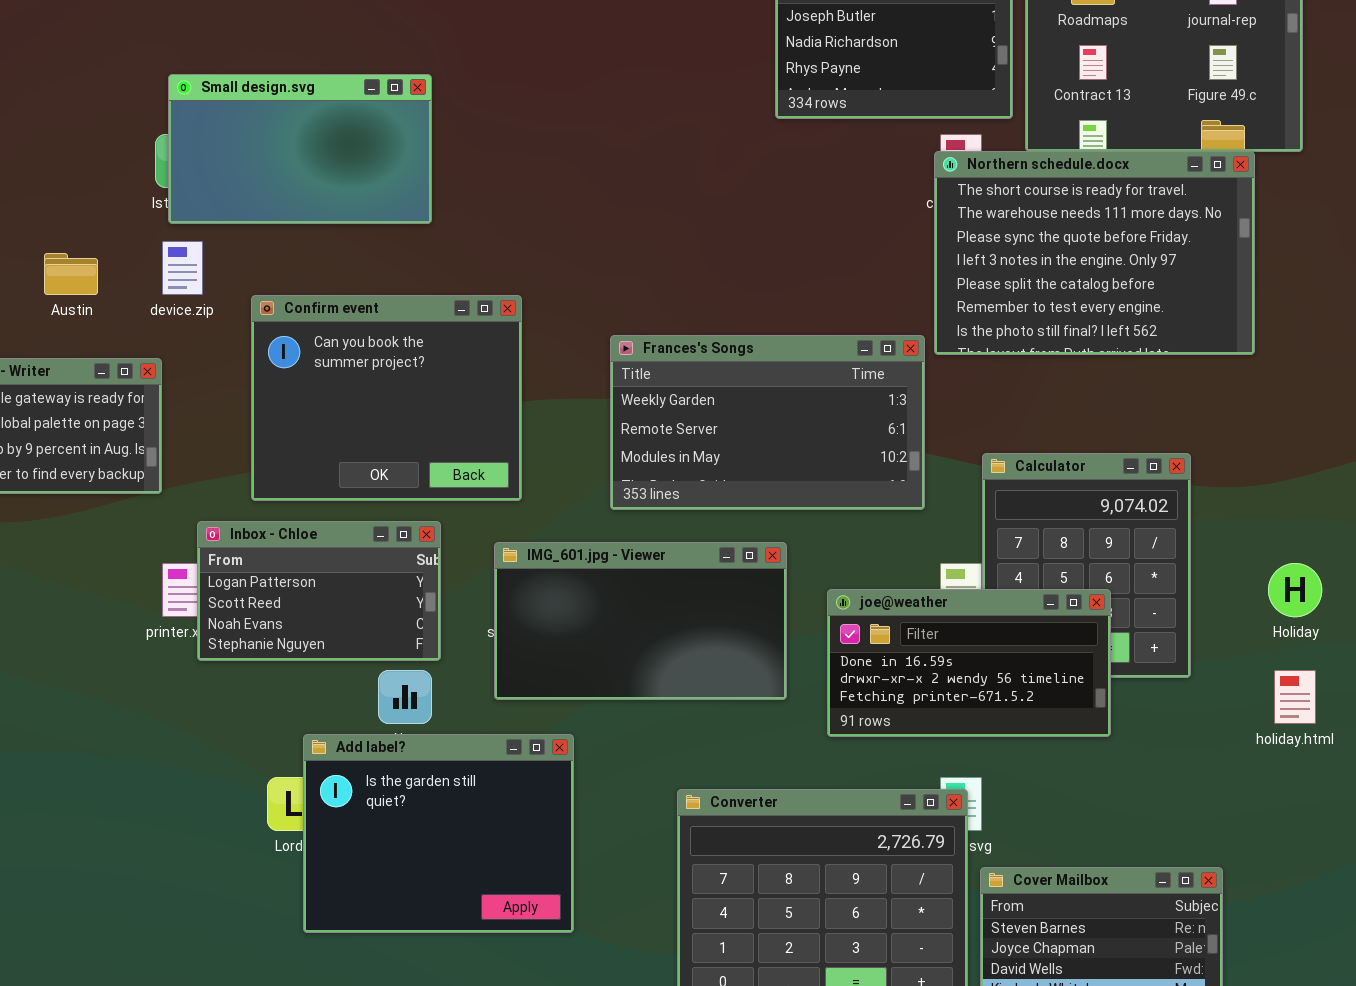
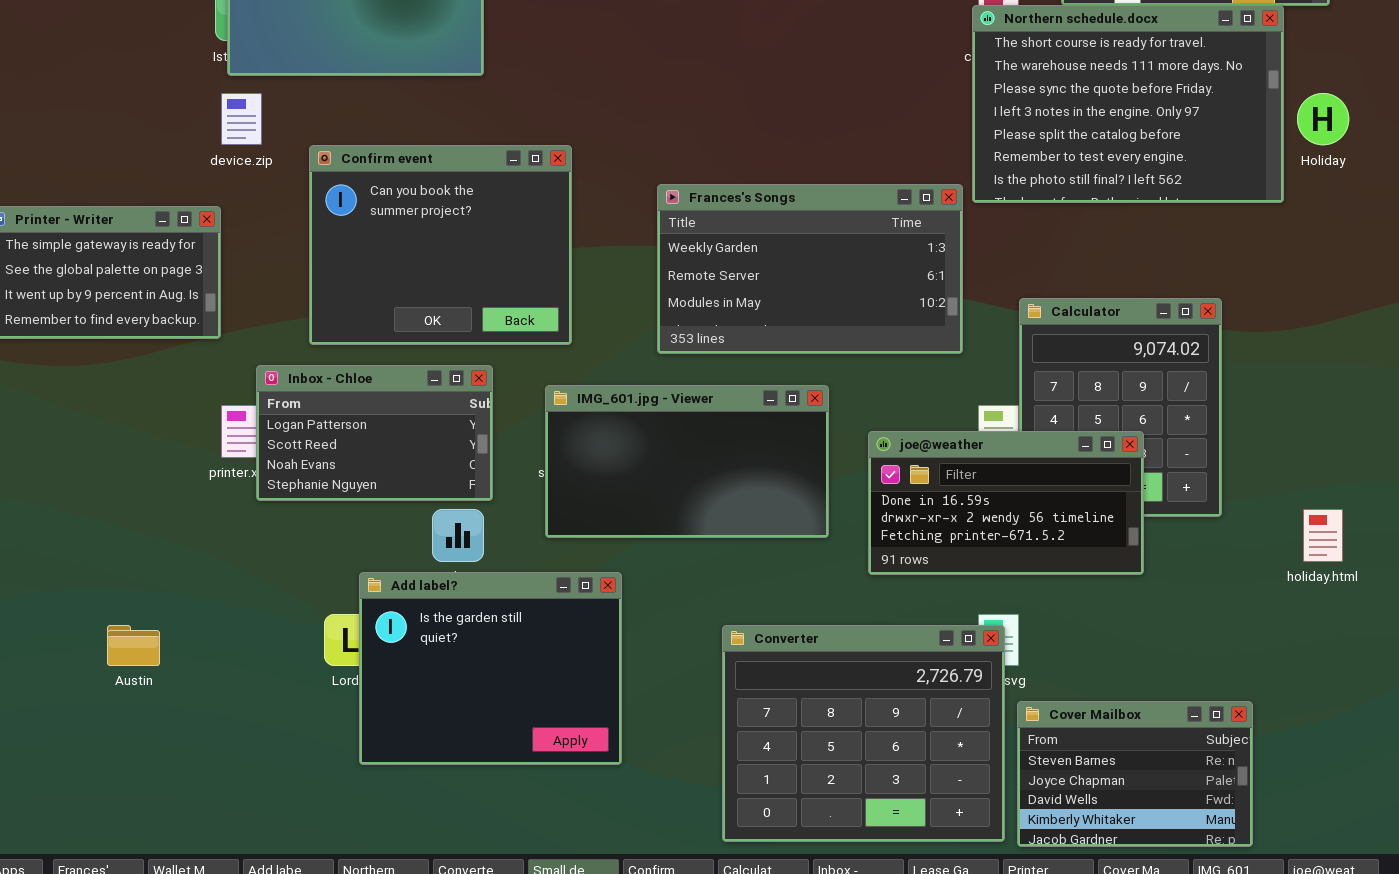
Austin: [44,253,98,295] -> [107,625,160,666], moved
Holiday: [1268,563,1322,617] -> [1297,93,1349,145], moved

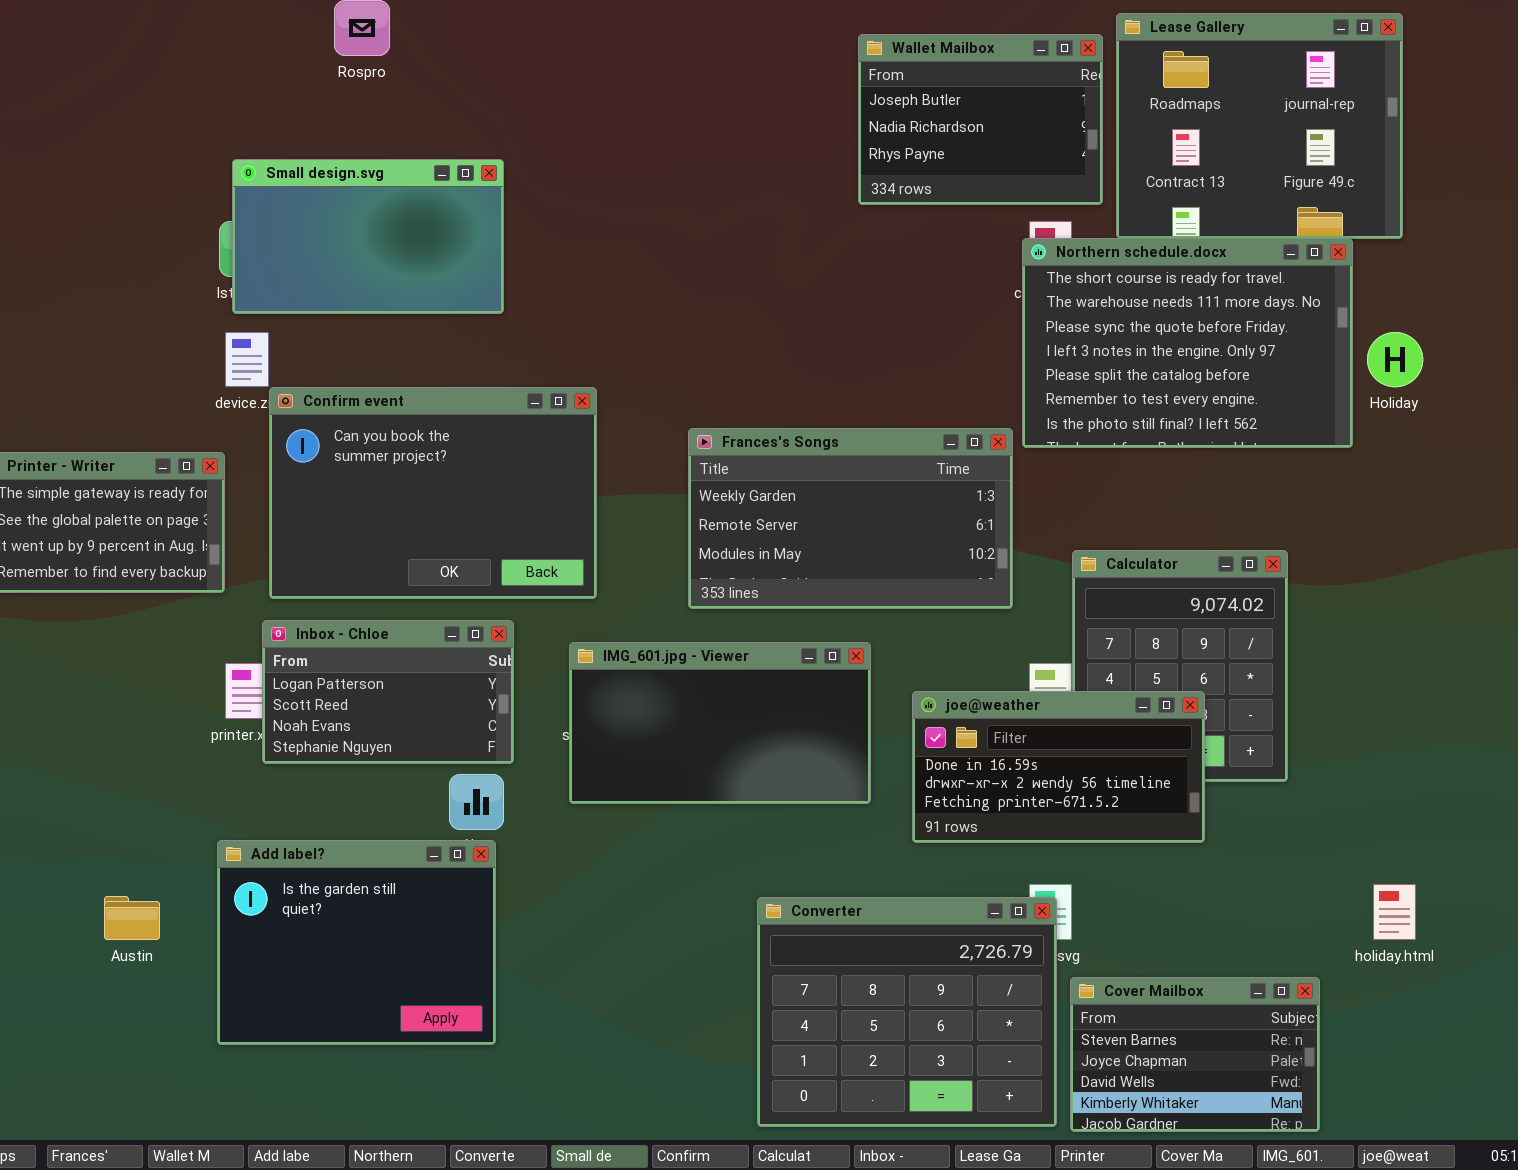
Confirm event: [309,145,572,345] -> [269,387,597,599], resized
holiday.html: [1303,509,1343,562] -> [1373,884,1416,940], moved
Add label?: [359,572,622,765] -> [217,840,496,1045], moved

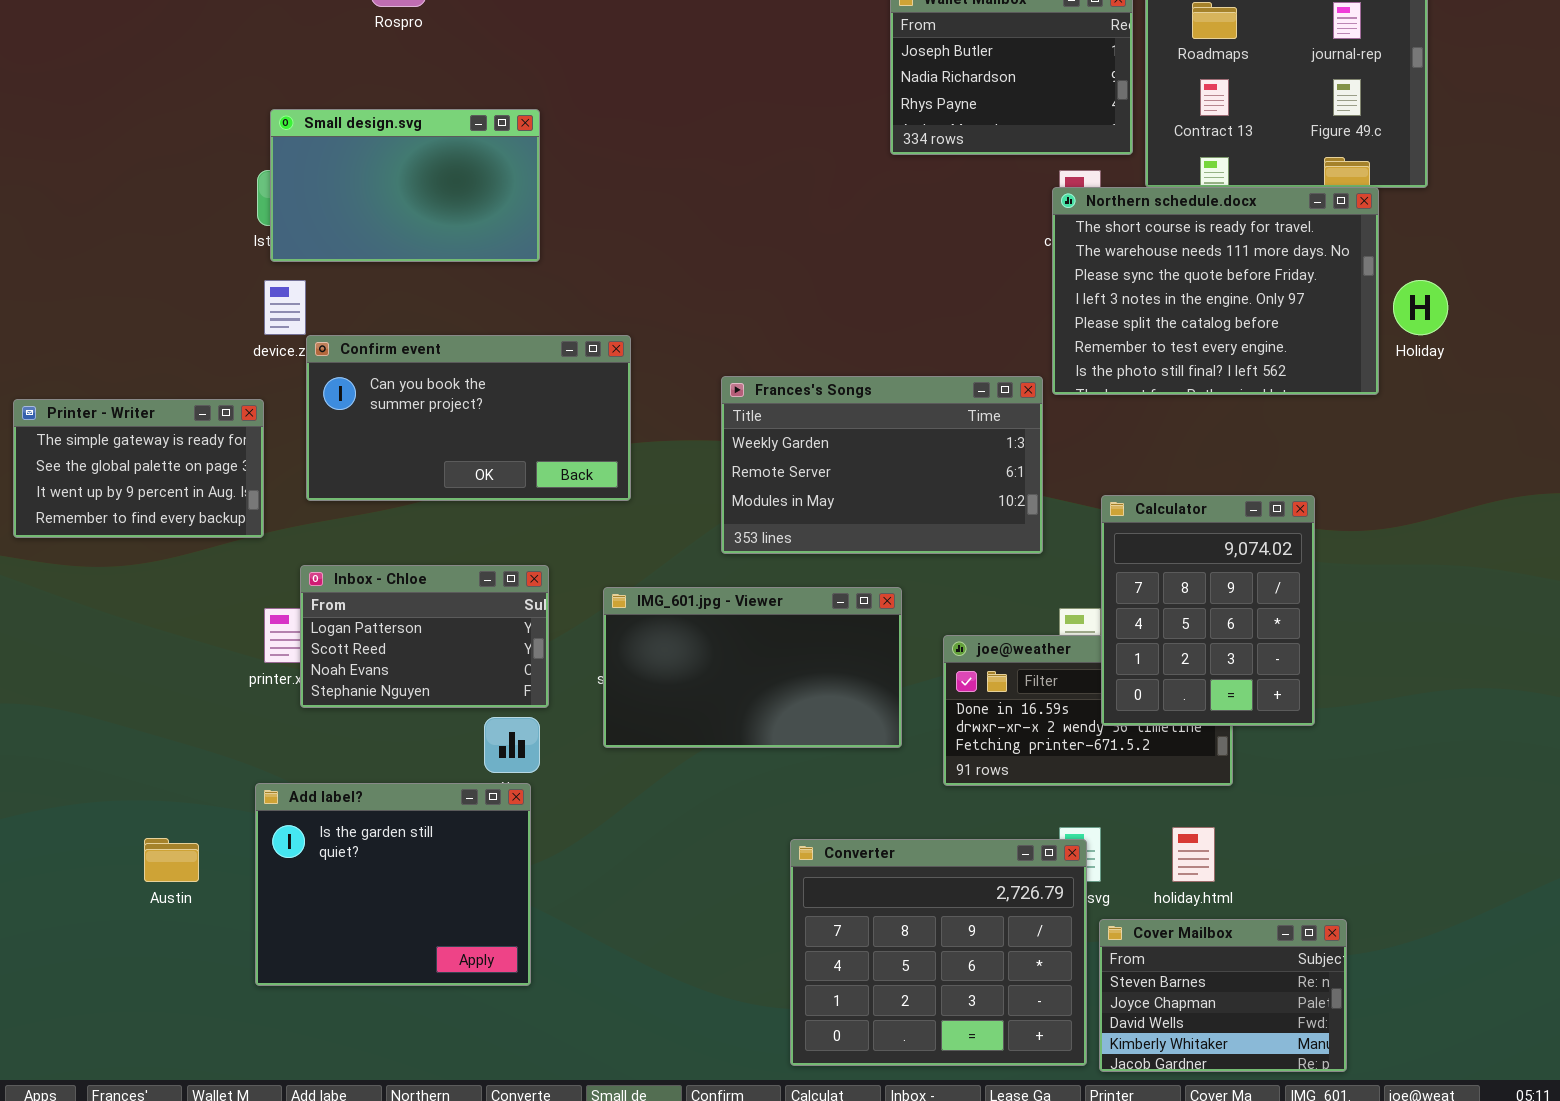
Confirm event: [269,387,597,599] -> [306,335,631,501], resized
Calculator: [1072,550,1288,782] -> [1101,495,1315,726], raised
holiday.html: [1373,884,1416,940] -> [1172,827,1215,882], moved

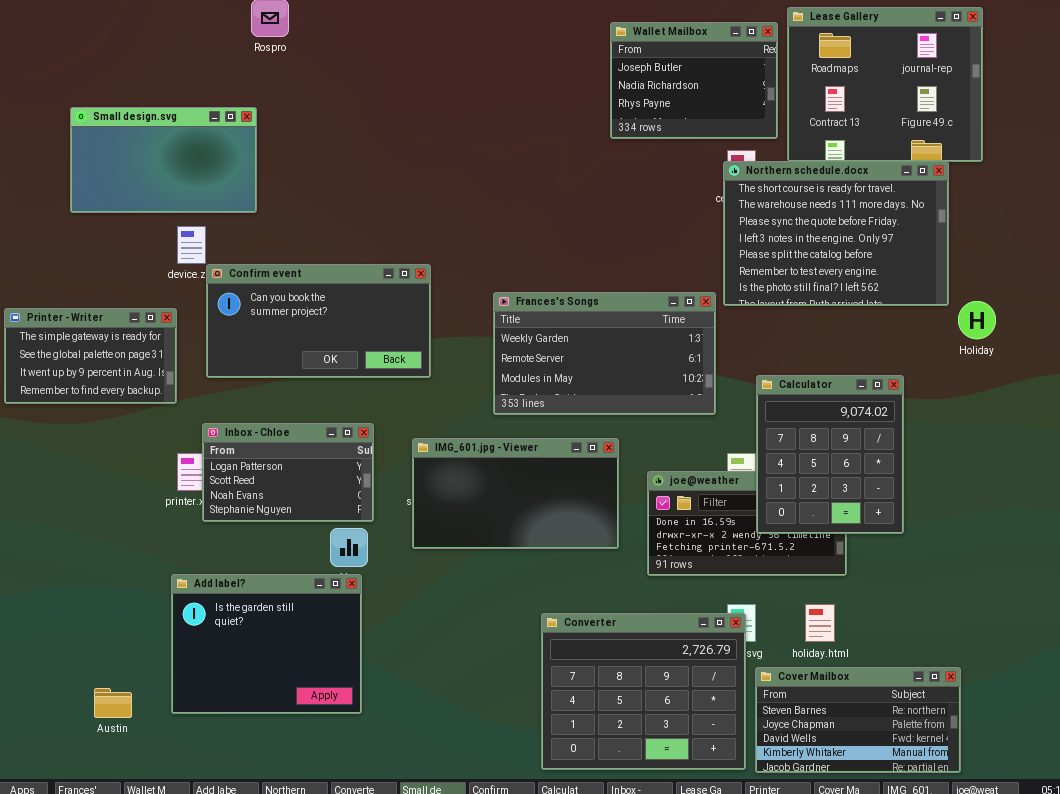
Small design.svg: [270,109,540,262] -> [70,107,257,213], moved
Holiday: [1393,280,1448,335] -> [958,301,996,339], moved
Austin: [144,838,199,882] -> [94,688,132,718], moved
Cover Mailbox: [1099,919,1347,1072] -> [755,667,961,773], resized

